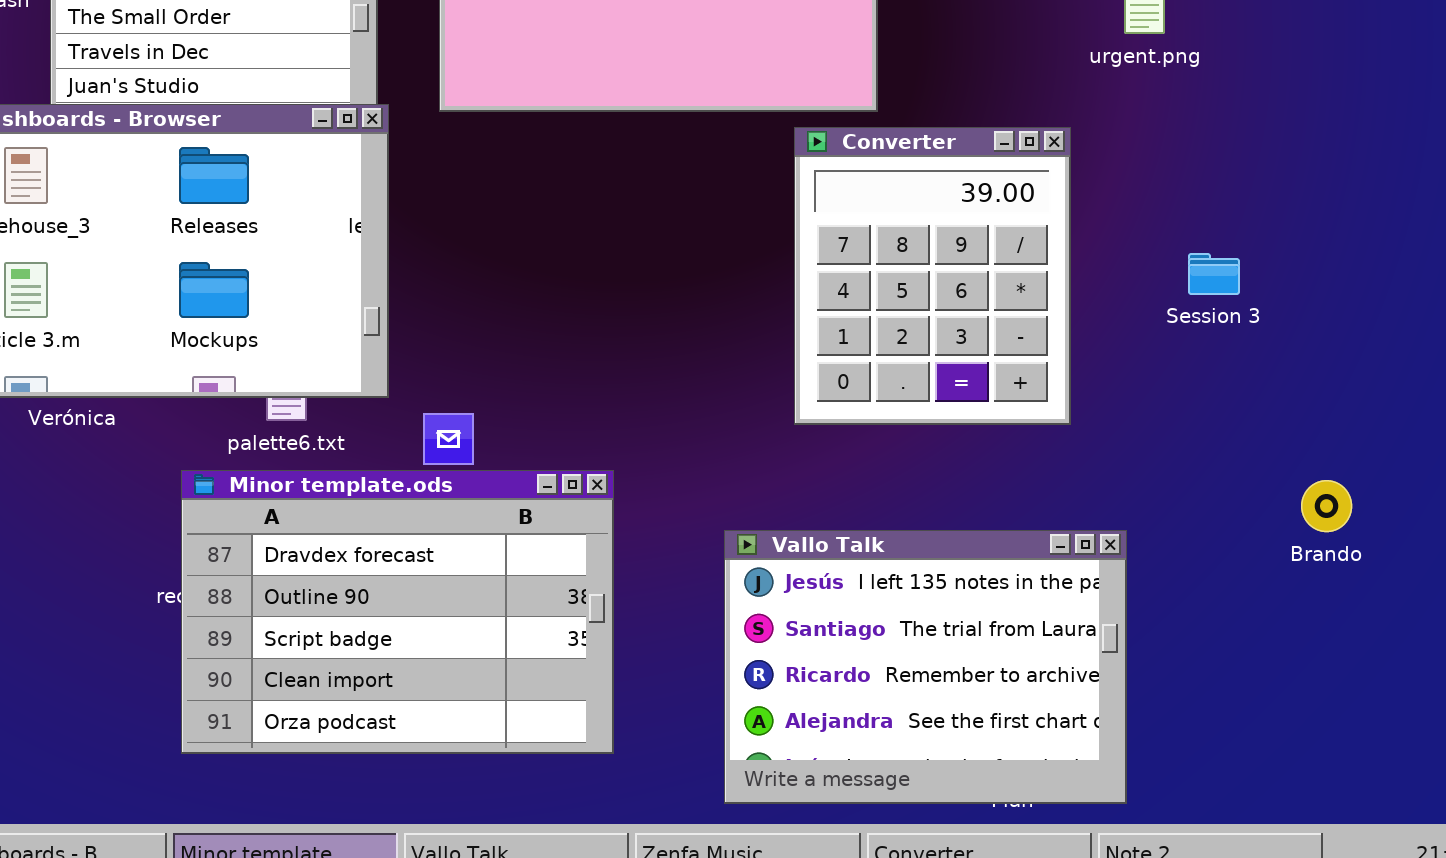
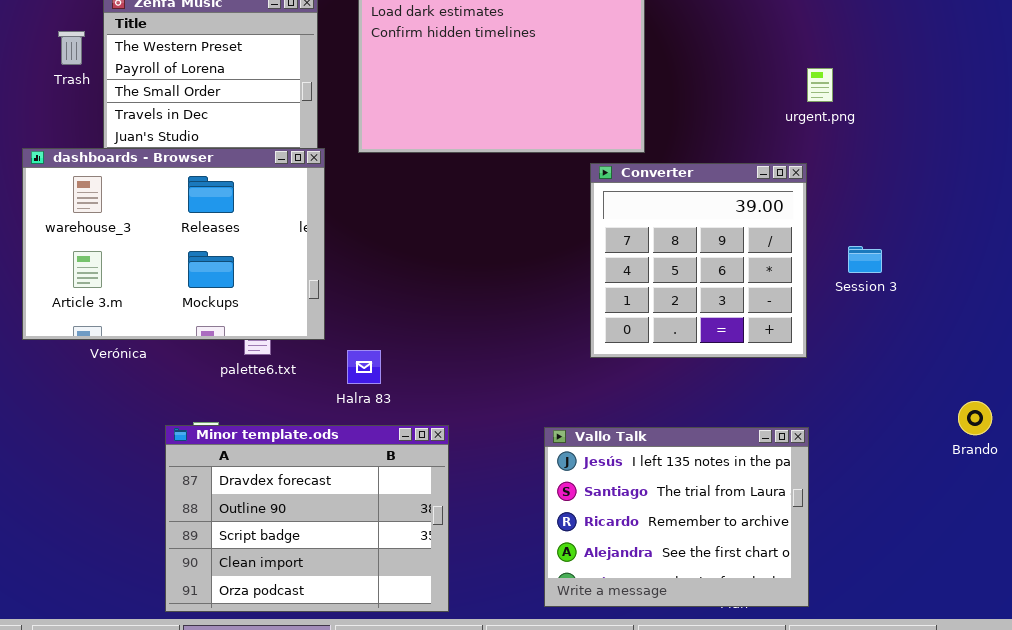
Converter: [794,127,1071,425] -> [590,163,807,358], resized
Minor template.ods: [181,470,614,754] -> [165,425,449,612], moved
Brando: [1301,480,1352,532] -> [958,401,992,435], moved

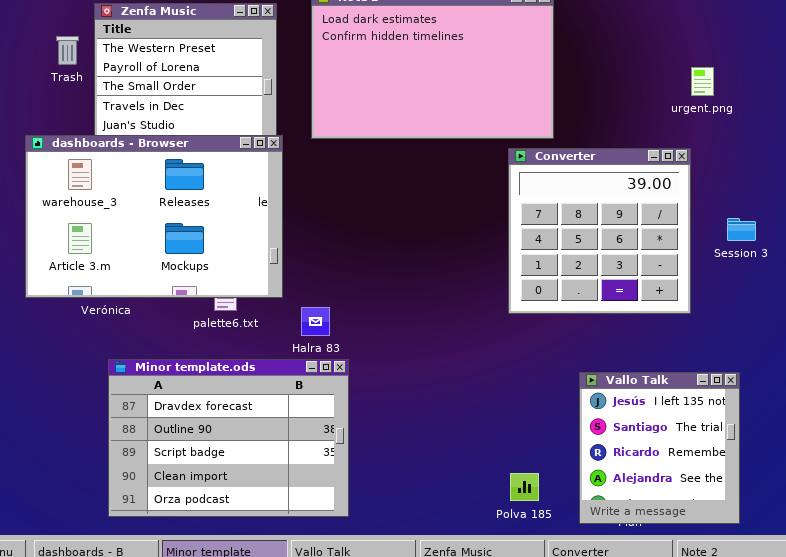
Minor template.ods: [165,425,449,612] -> [108,359,349,517], moved
Vallo Talk: [544,427,809,607] -> [579,372,740,524], moved, resized

